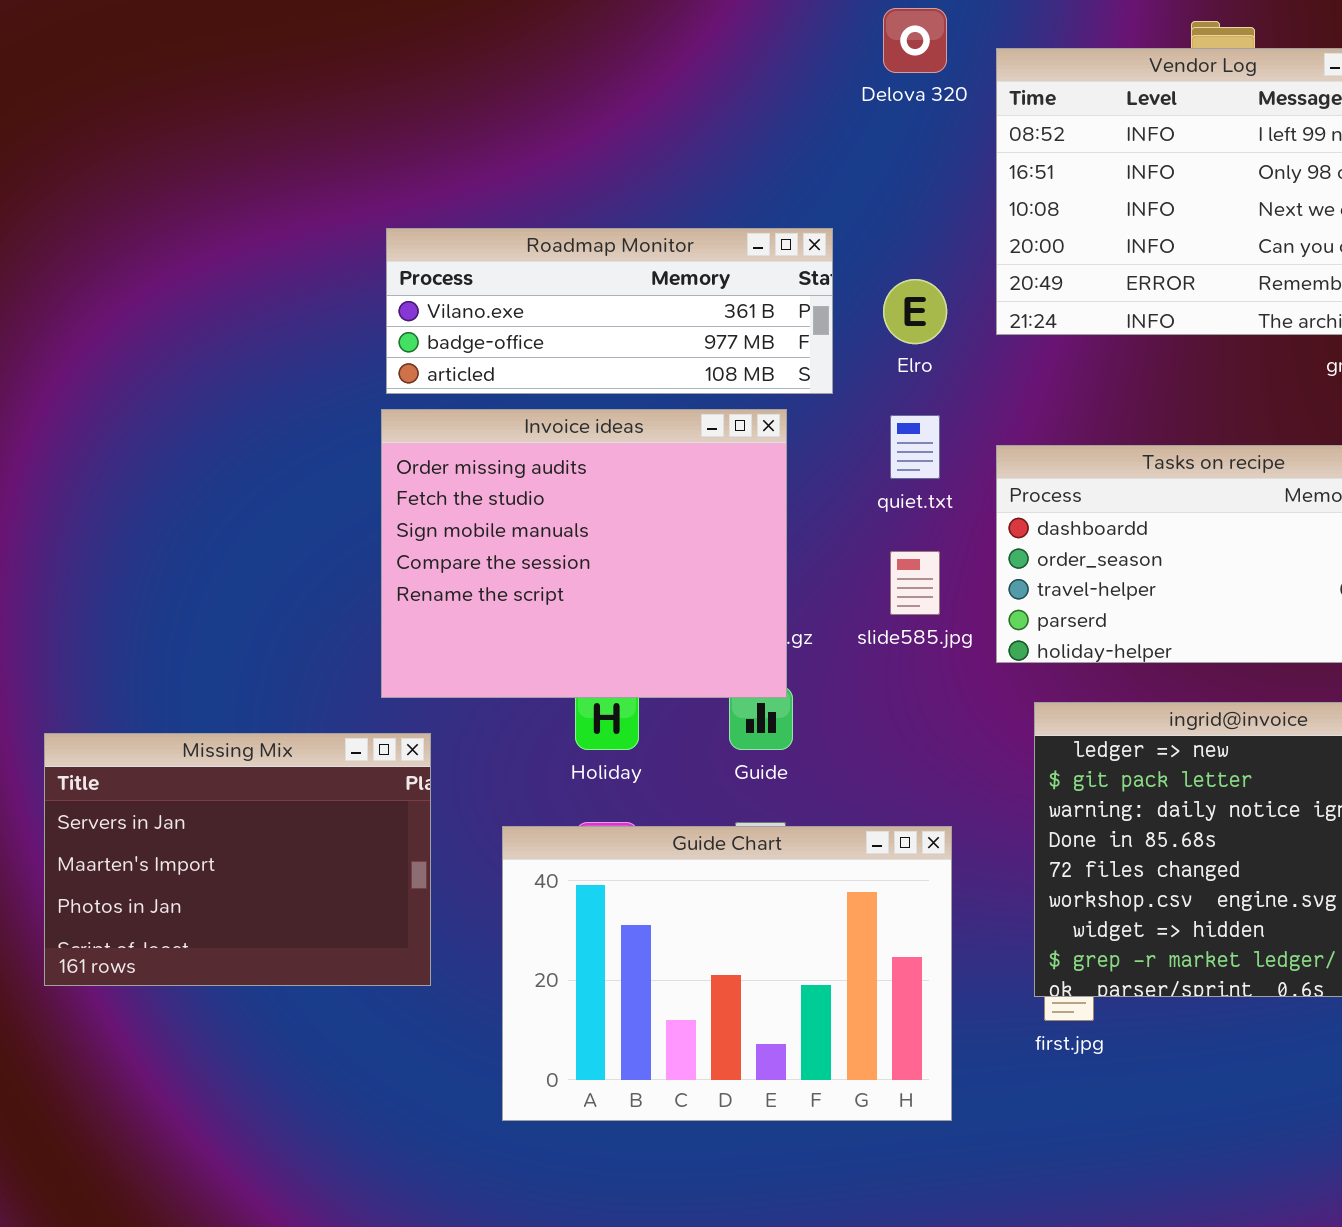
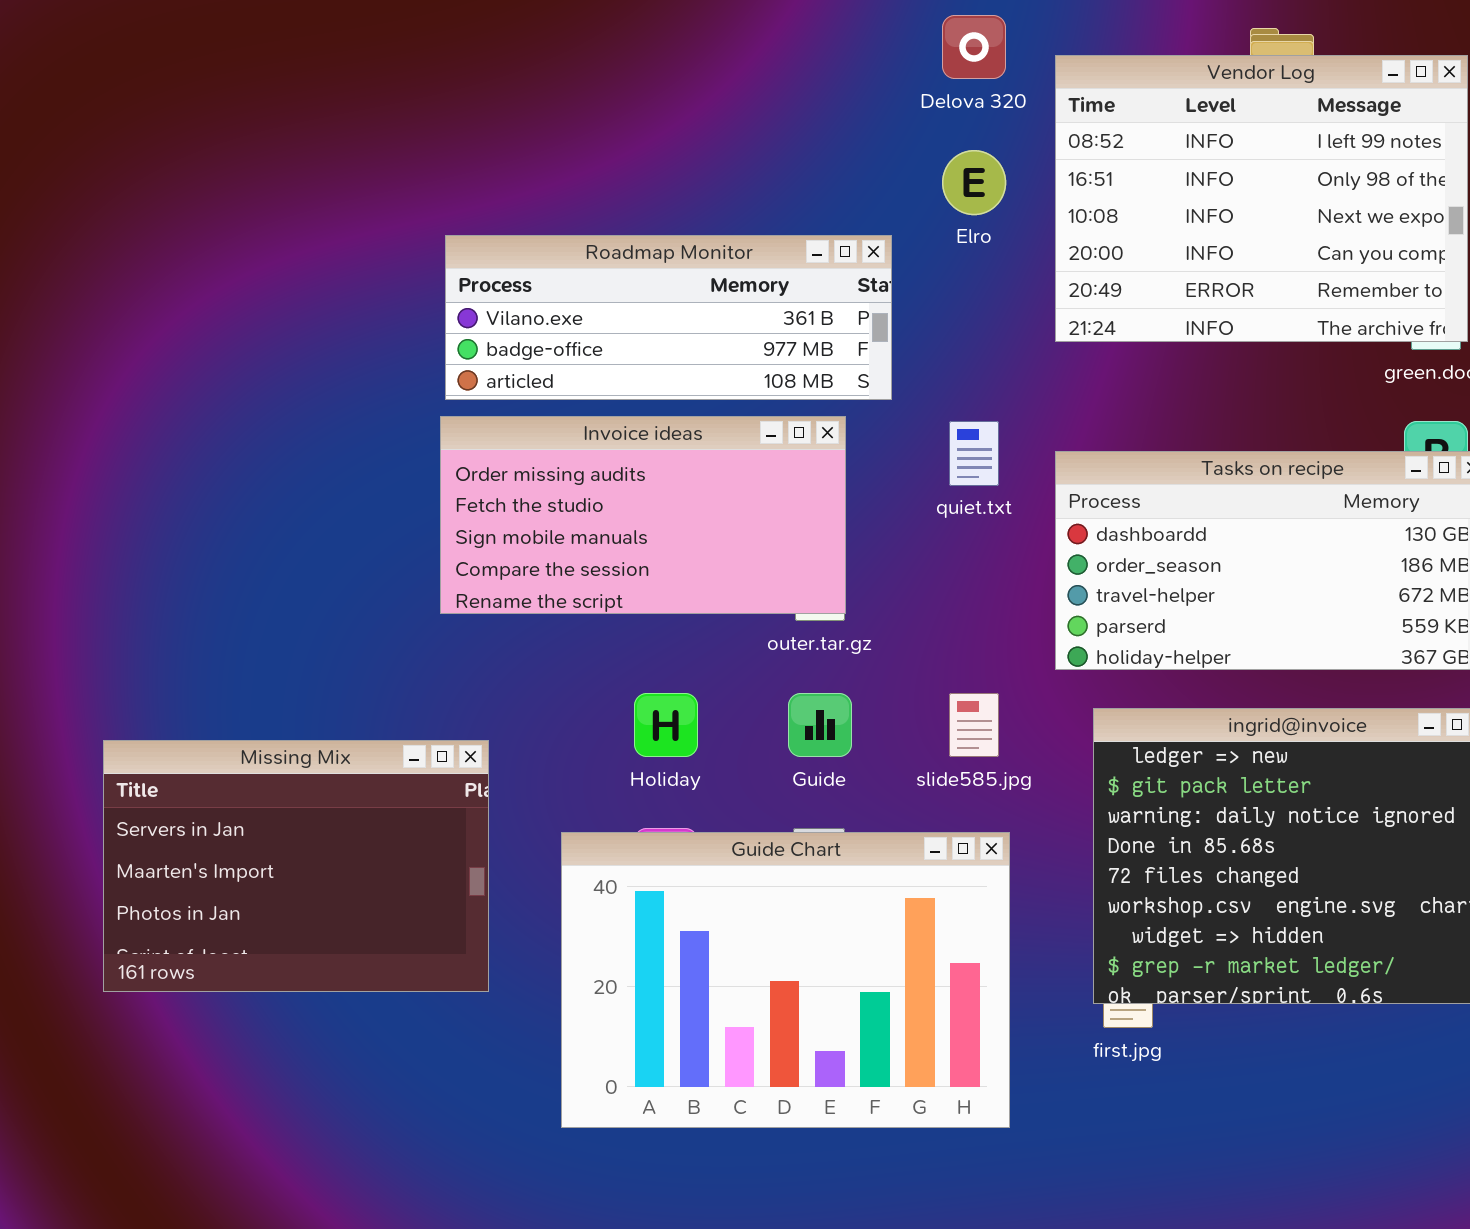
Elro: [883,279,947,344] -> [942,150,1006,215], moved
Invoice ideas: [381,409,787,698] -> [440,416,846,614], resized
slide585.jpg: [890,551,940,615] -> [949,693,999,757], moved

